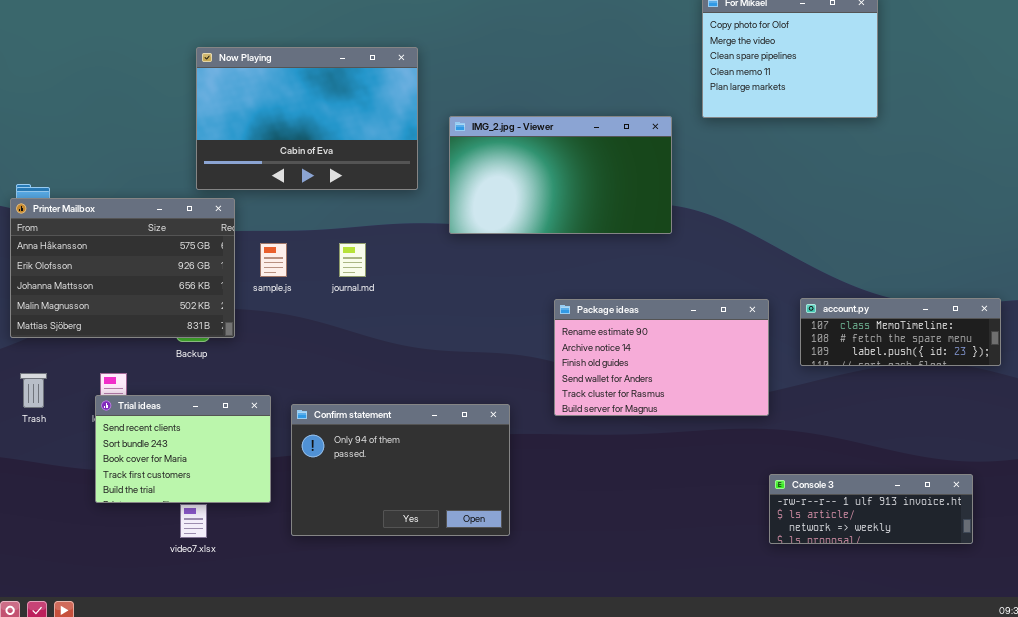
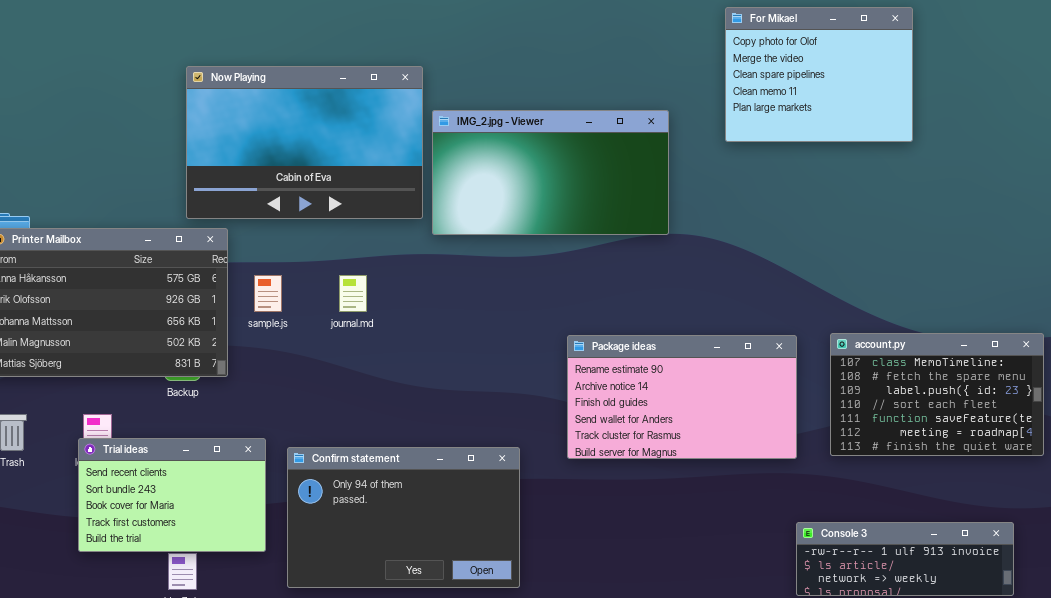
IMG_2.jpg - Viewer: [449,116,672,234] -> [432,110,669,235], moved
account.py: [800,298,1001,366] -> [830,333,1044,456], resized

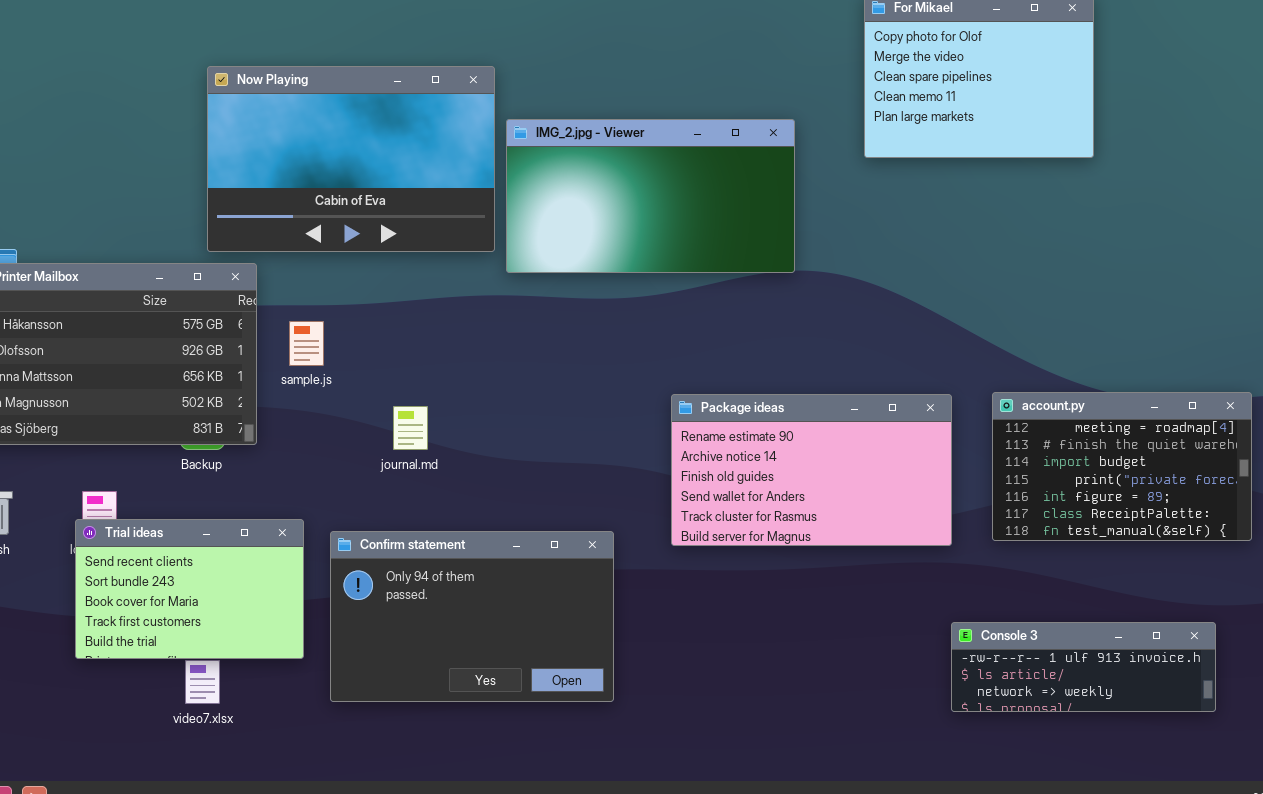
journal.md: [339,275,367,312] -> [393,406,428,450], moved
account.py: [830,333,1044,456] -> [992,392,1252,541], scrolled down 5 rows

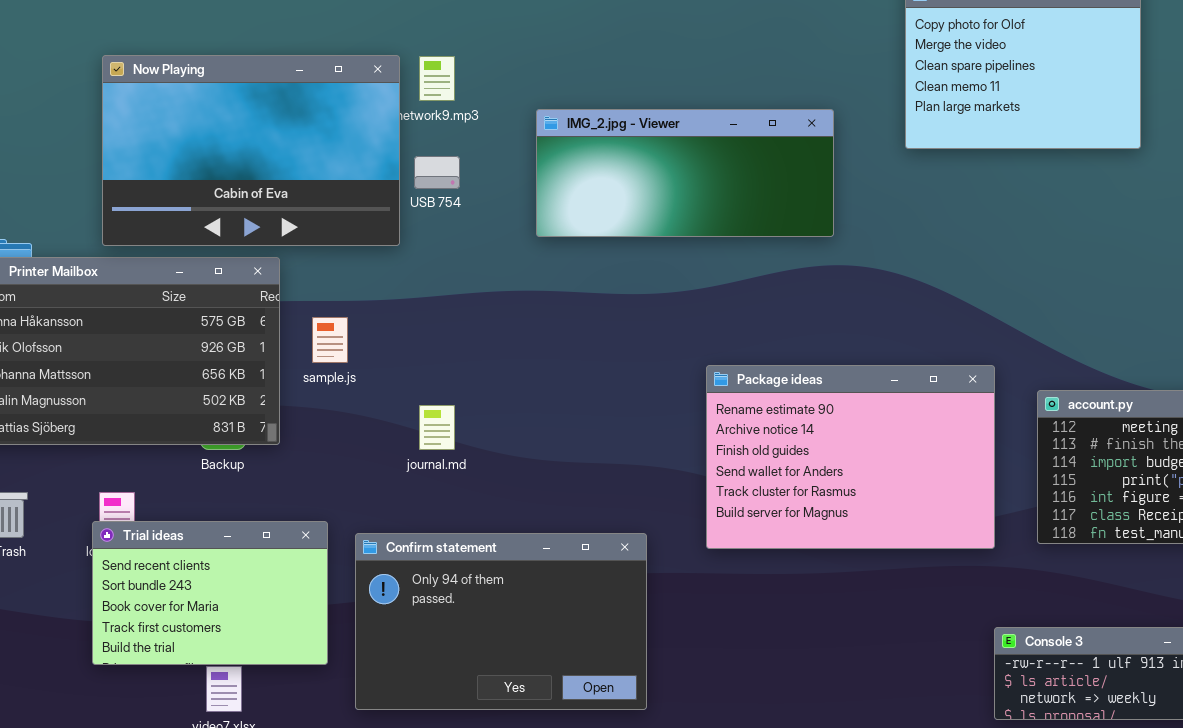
Now Playing: [207,66,495,252] -> [102,55,400,246], moved
IMG_2.jpg - Viewer: [506,119,795,273] -> [536,109,834,237], resized
Package ideas: [671,394,952,546] -> [706,365,995,549], resized

